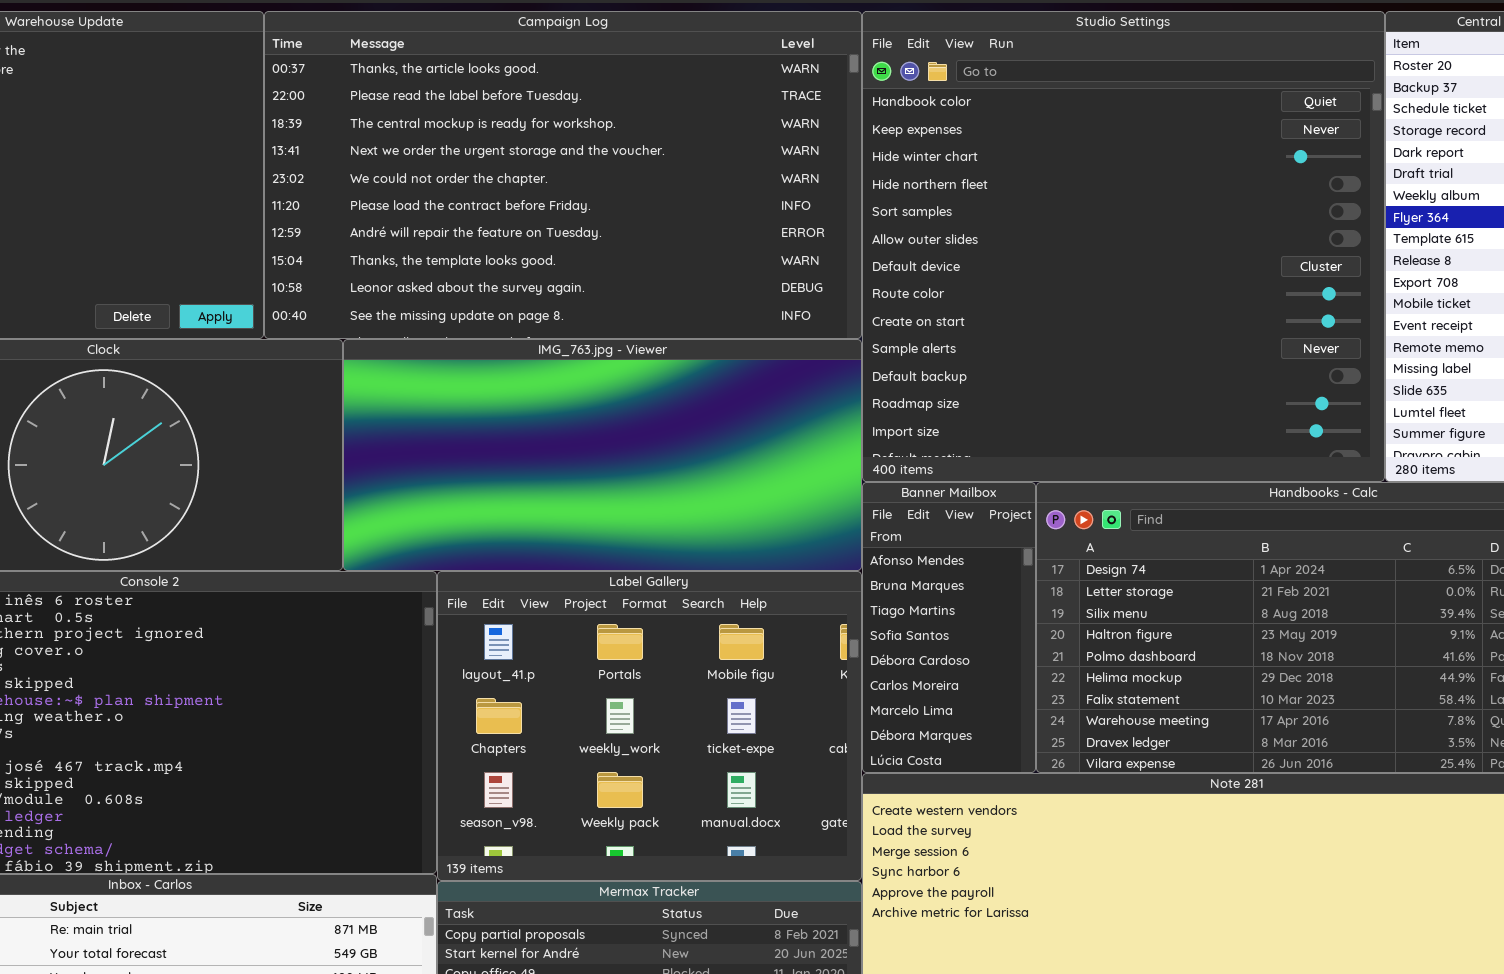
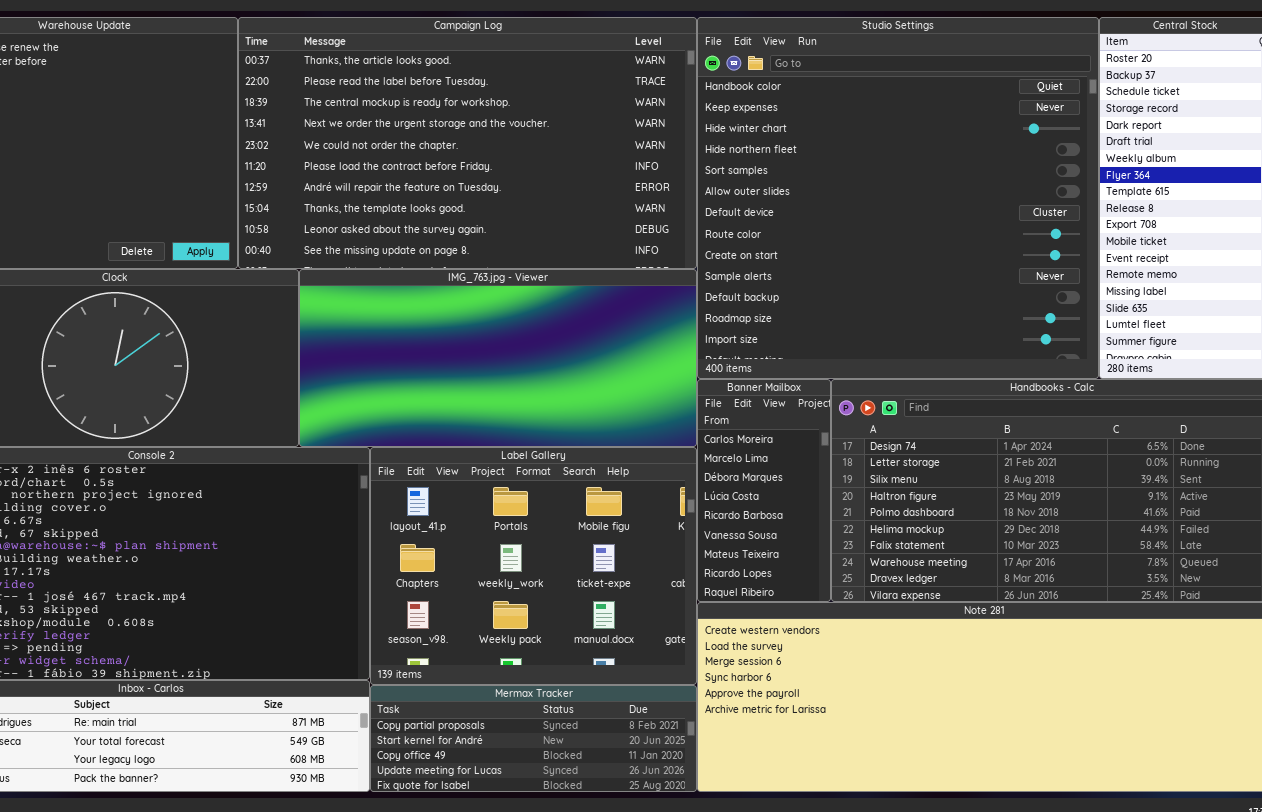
Banner Mailbox: [862,482,1036,773] -> [697,379,831,602], scrolled down 5 rows

